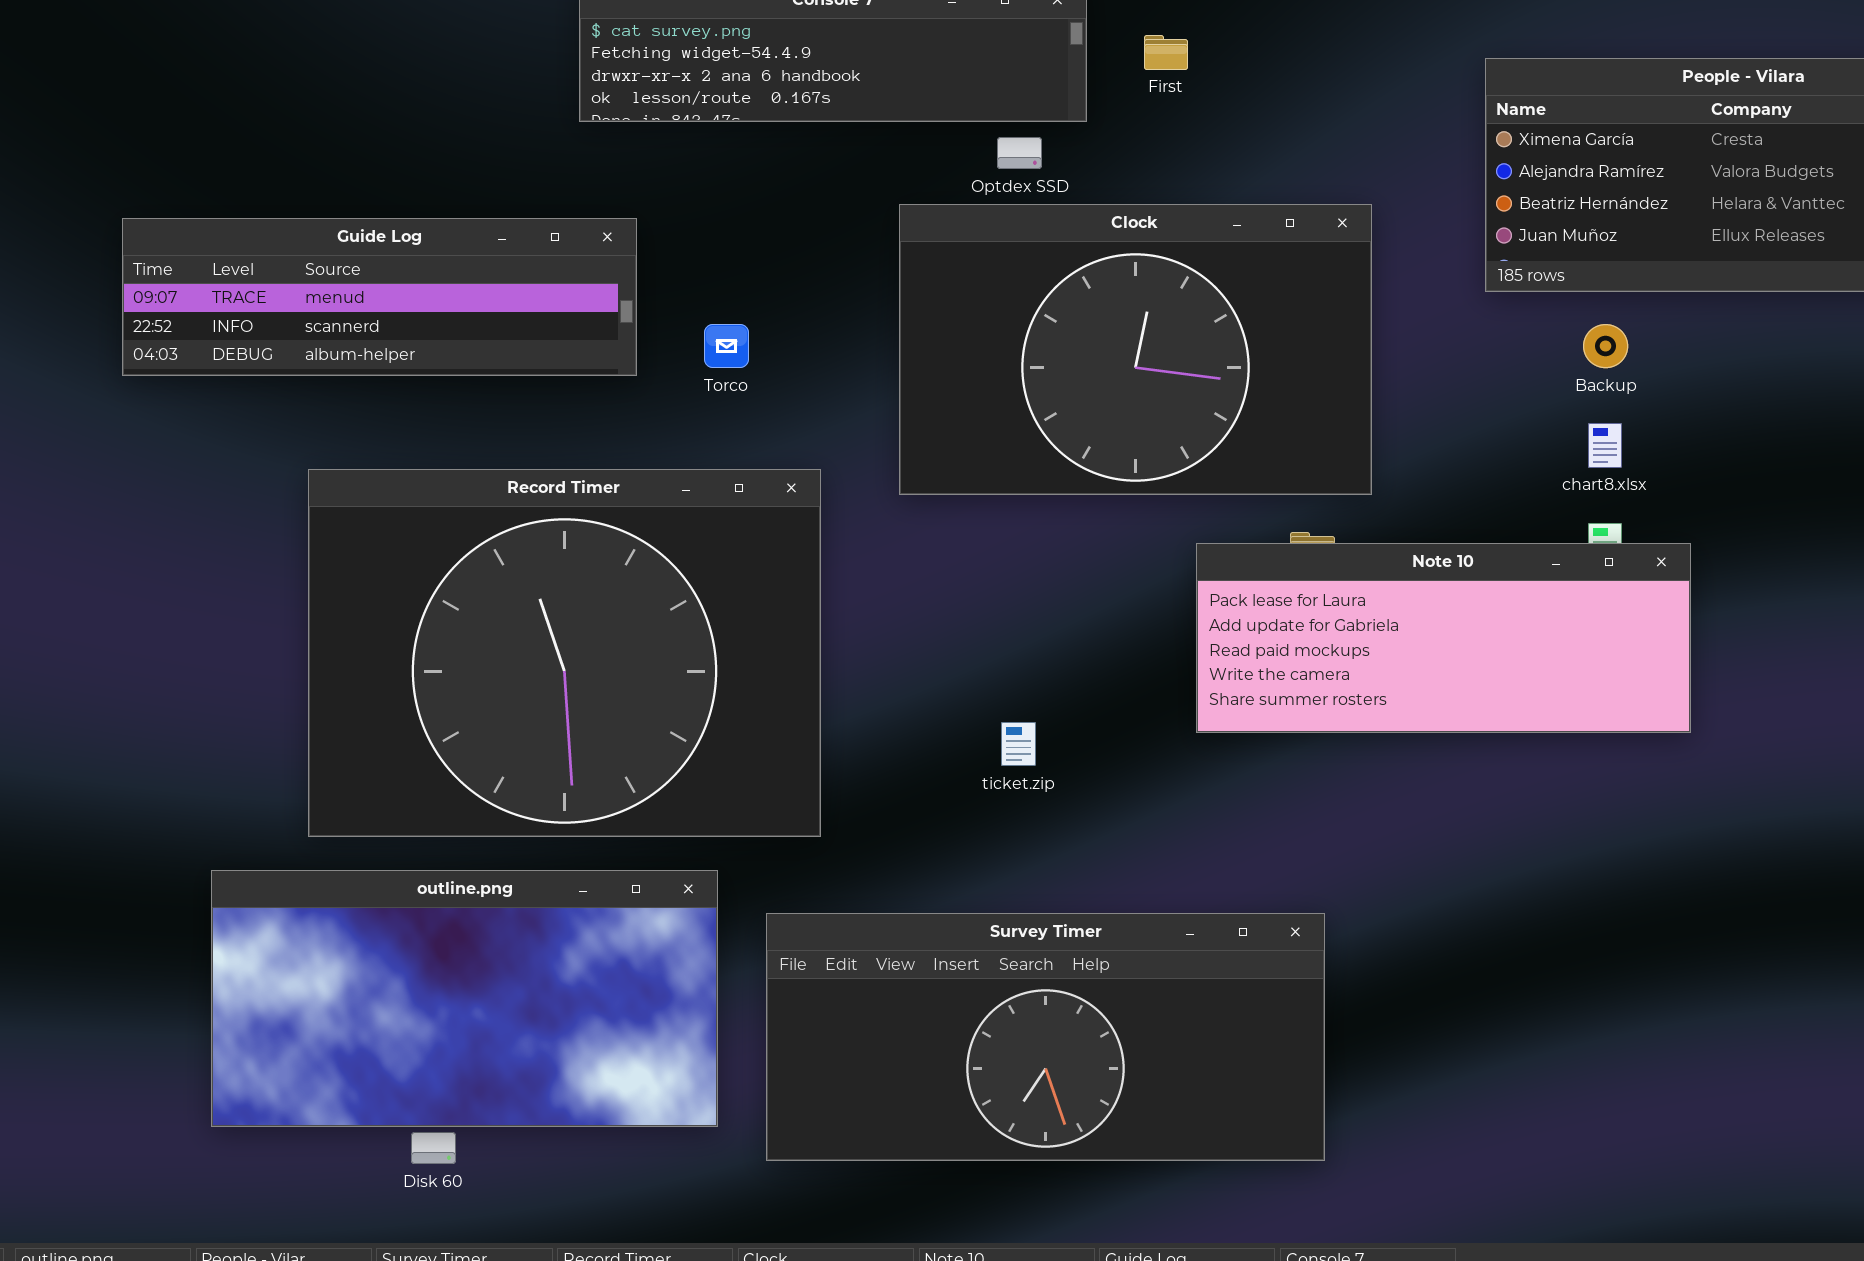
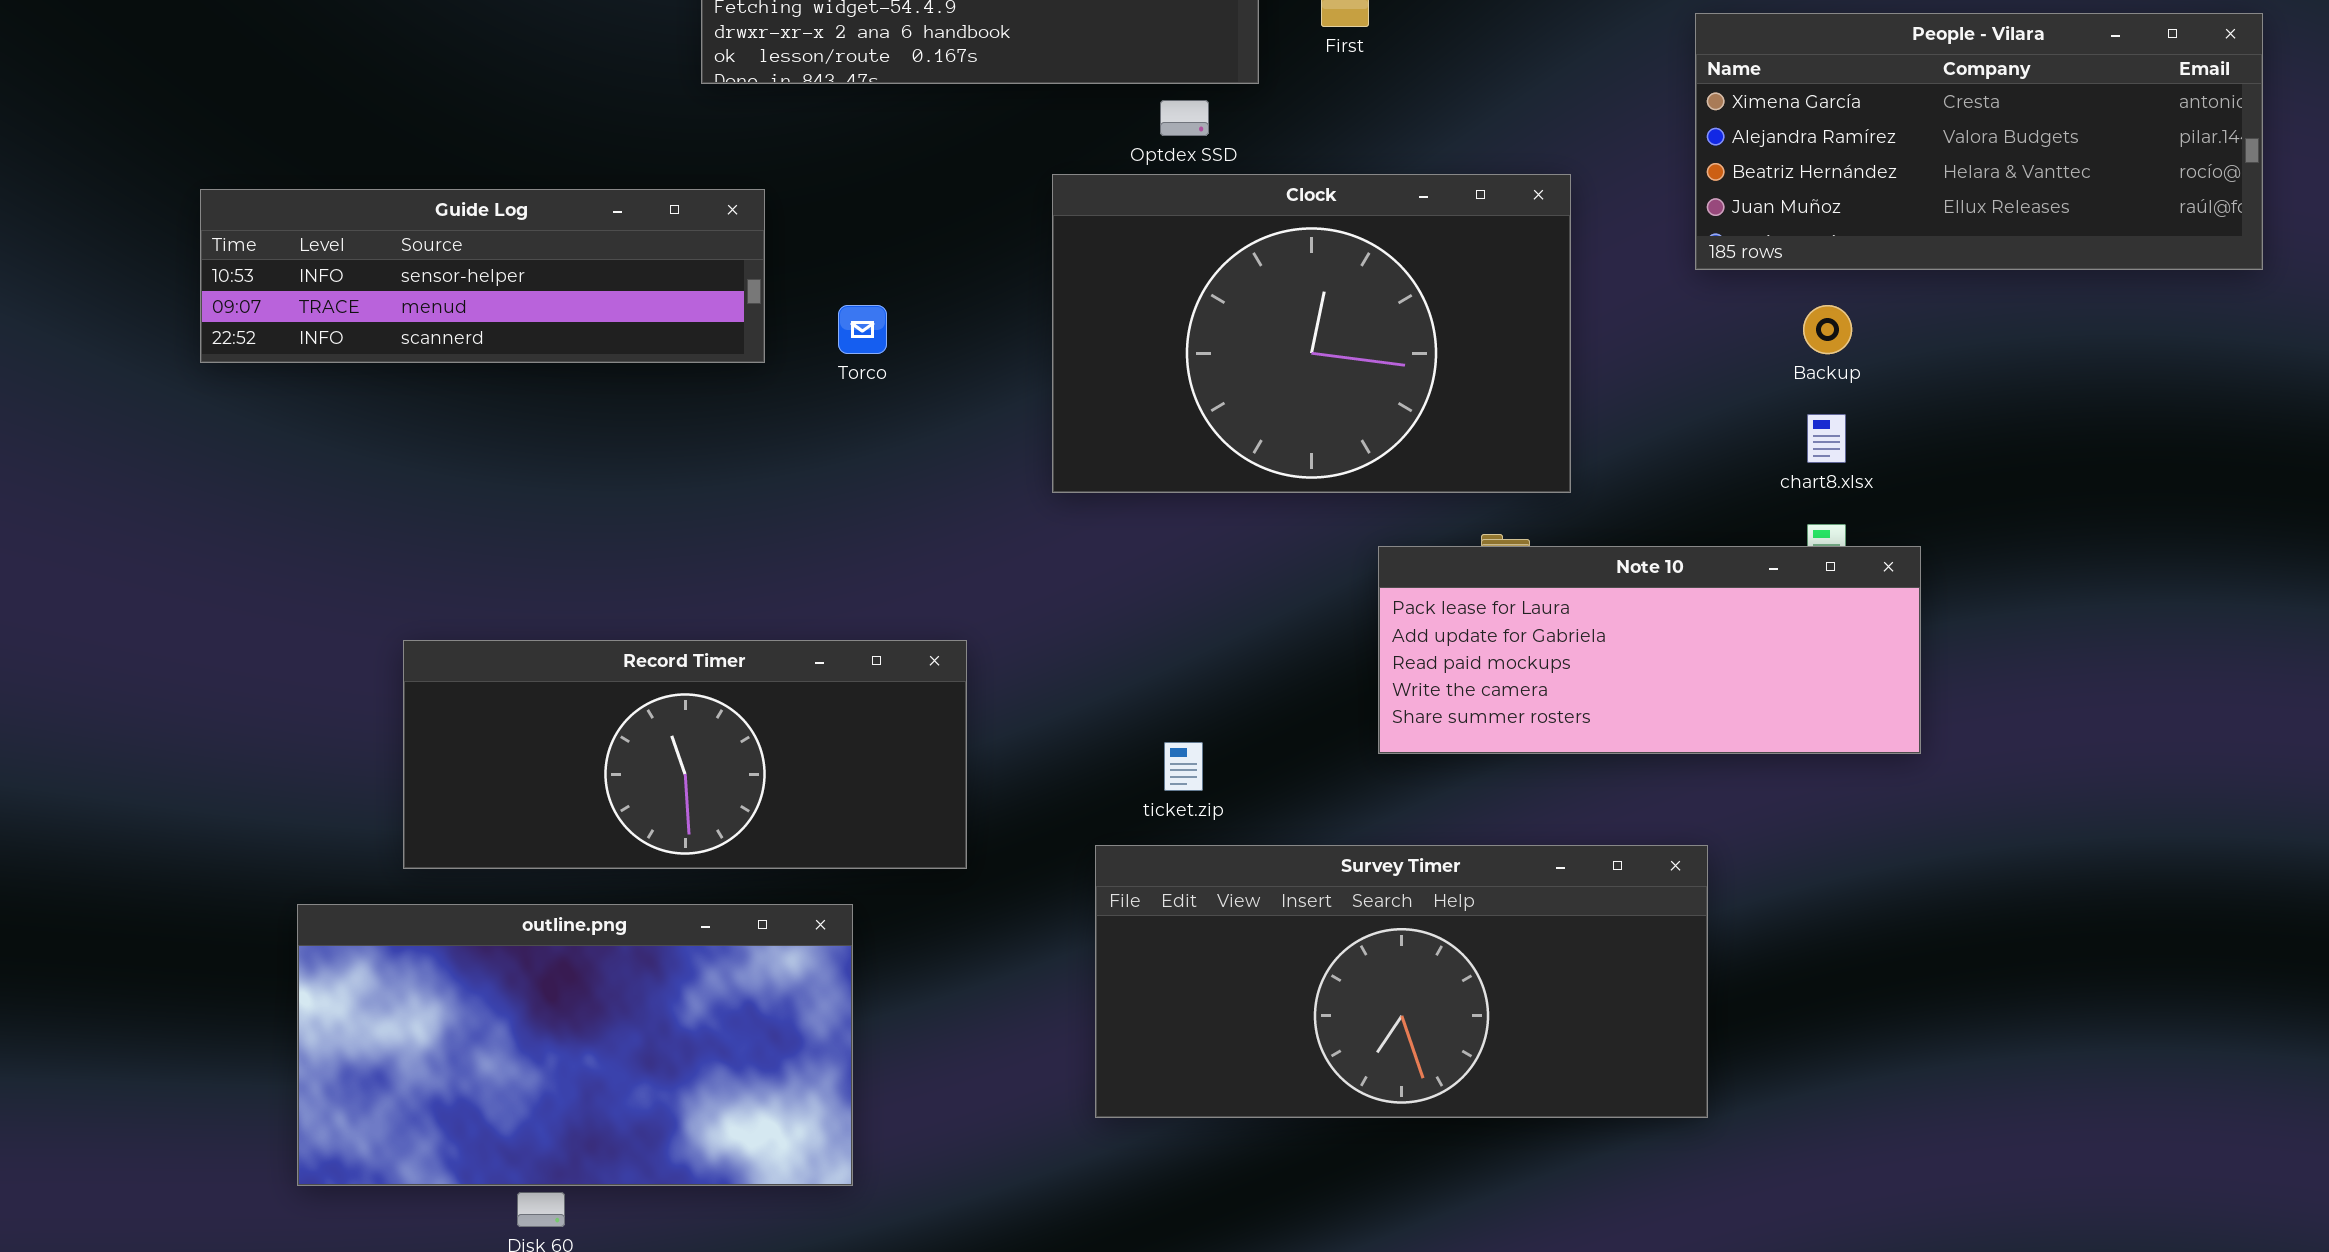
Guide Log: [122,218,637,376] -> [200,189,765,363], scrolled up 1 row
Record Timer: [308,469,821,837] -> [403,640,967,869], resized
Survey Timer: [766,913,1325,1161] -> [1095,845,1708,1118], moved

